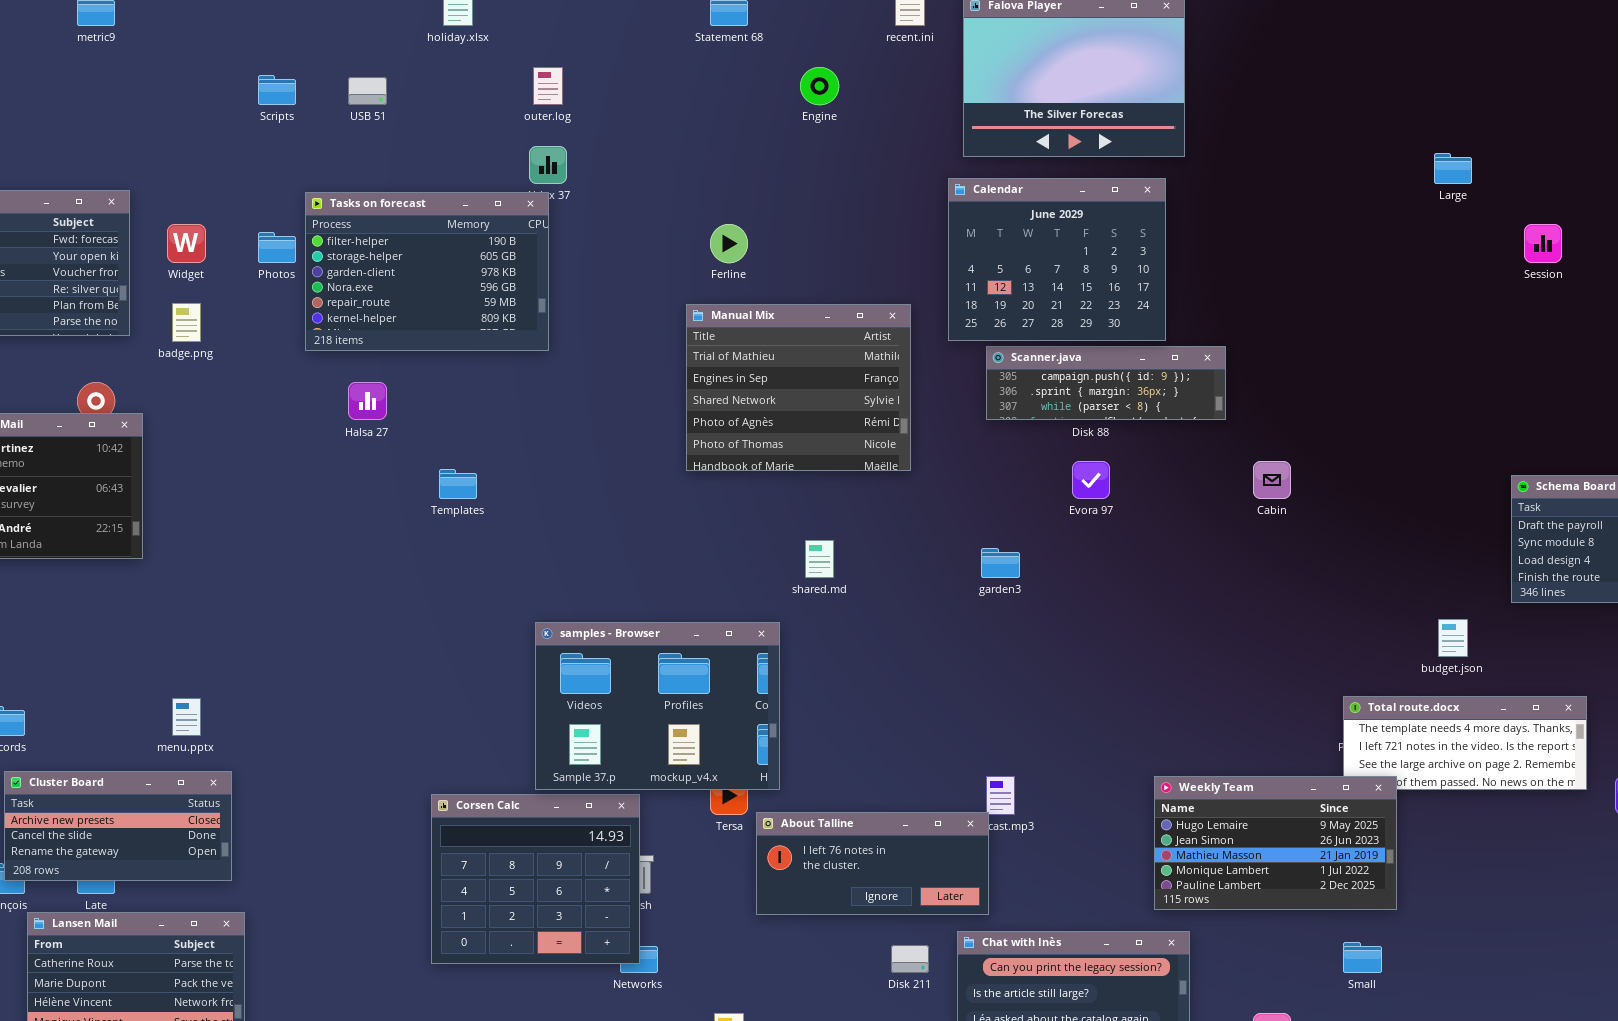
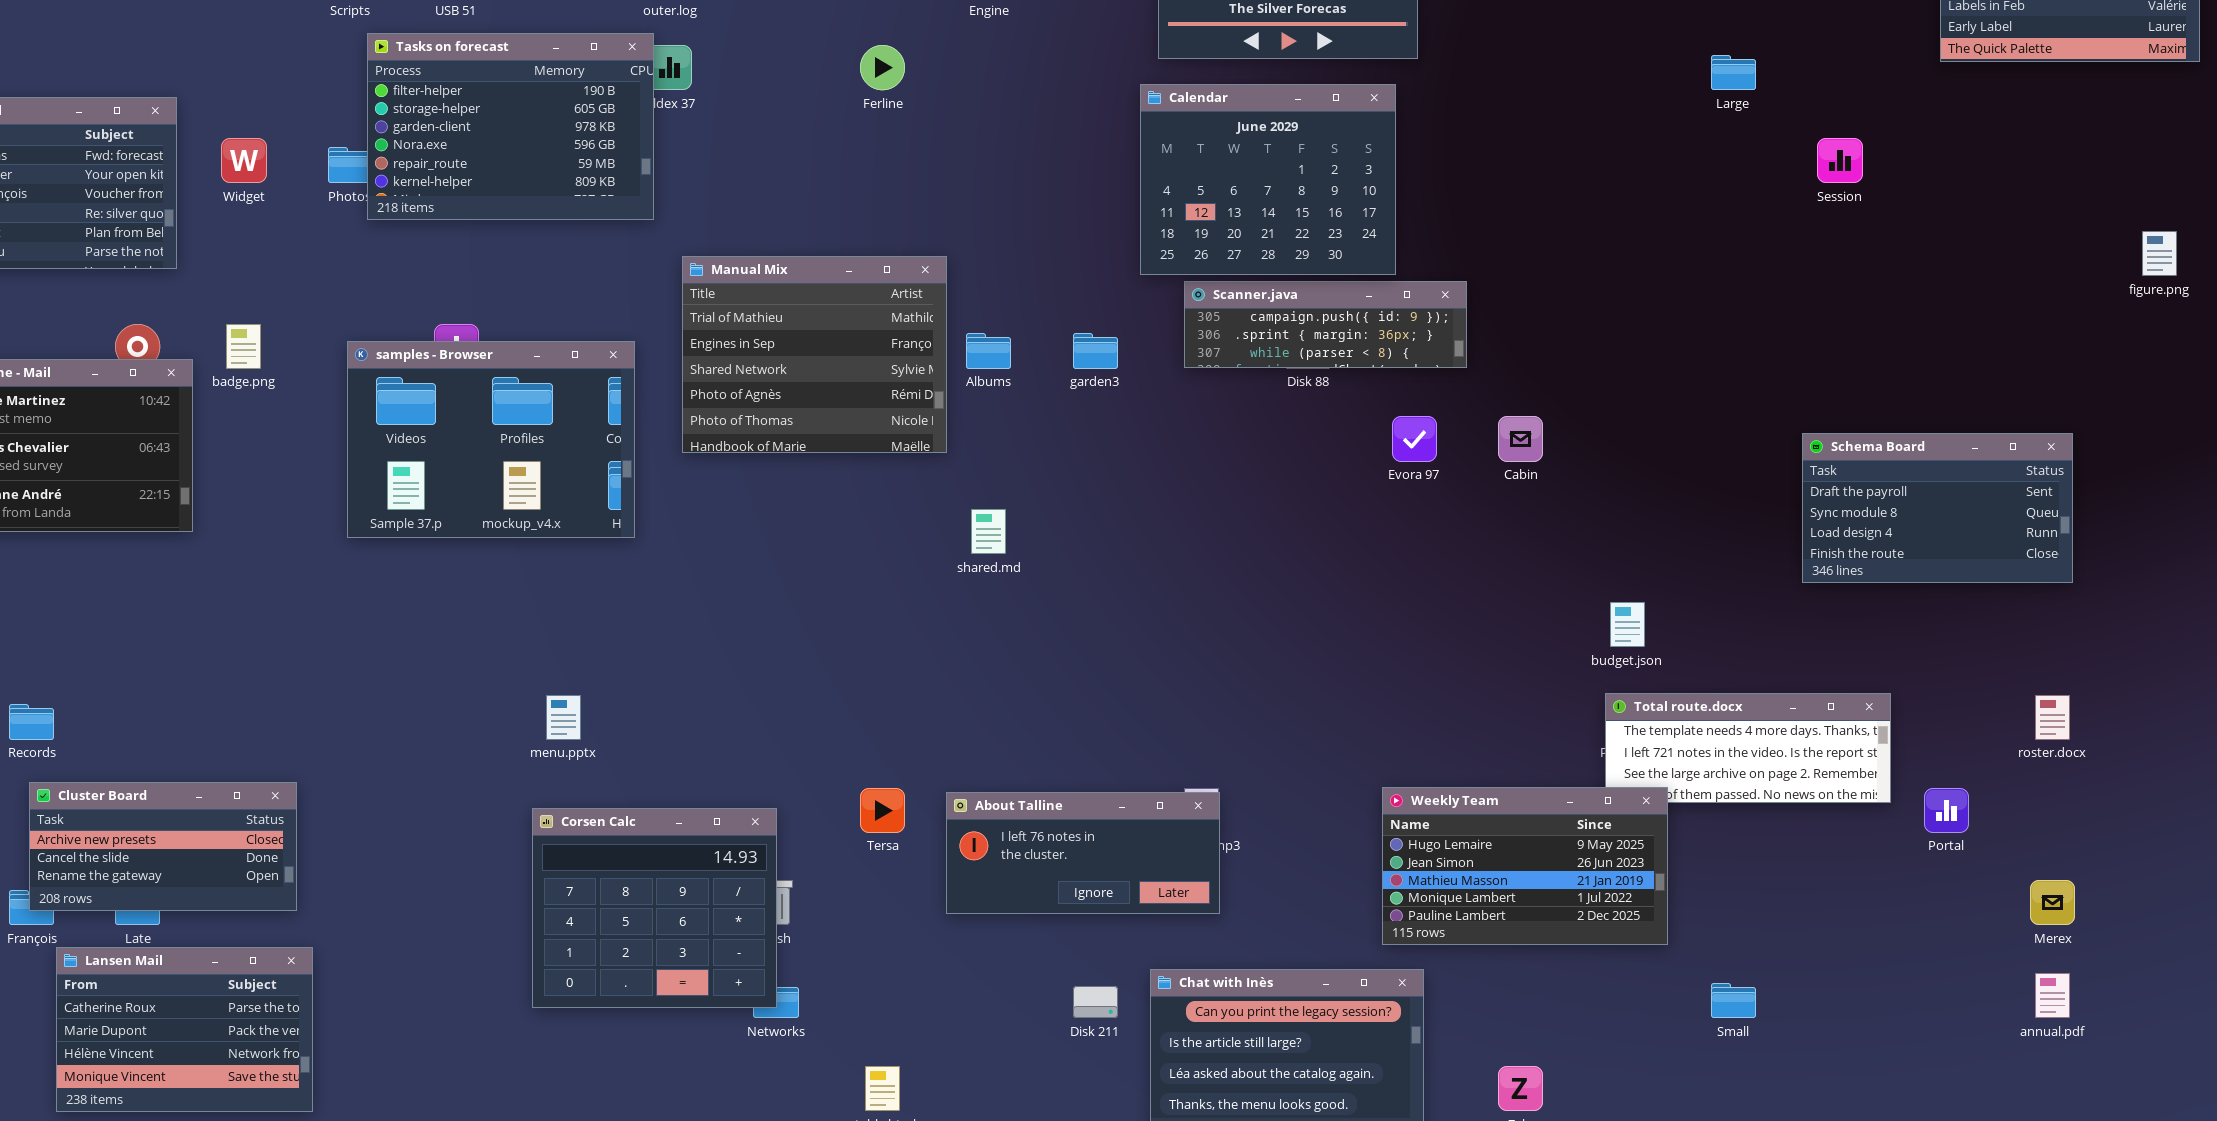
Tasks on forecast: [305,192,549,351] -> [367,33,654,220], moved
Ferline: [710,224,748,263] -> [860,45,905,90], moved
badge.png: [172,303,201,342] -> [226,324,261,369], moved
Manual Mix: [686,304,911,471] -> [682,256,947,453], moved
Evora 97: [1072,461,1110,499] -> [1392,416,1437,462], moved
garden3: [981,548,1020,578] -> [1073,333,1118,369], moved
budget.json: [1438,619,1468,657] -> [1610,602,1645,647], moved
samples - Browser: [535,622,780,790] -> [347,341,635,538], moved
menu.pptx: [172,698,201,736] -> [546,695,581,740], moved
About Talline: [756,812,989,915] -> [946,792,1220,914], moved
Small: [1343,942,1382,973] -> [1711,983,1756,1018], moved

